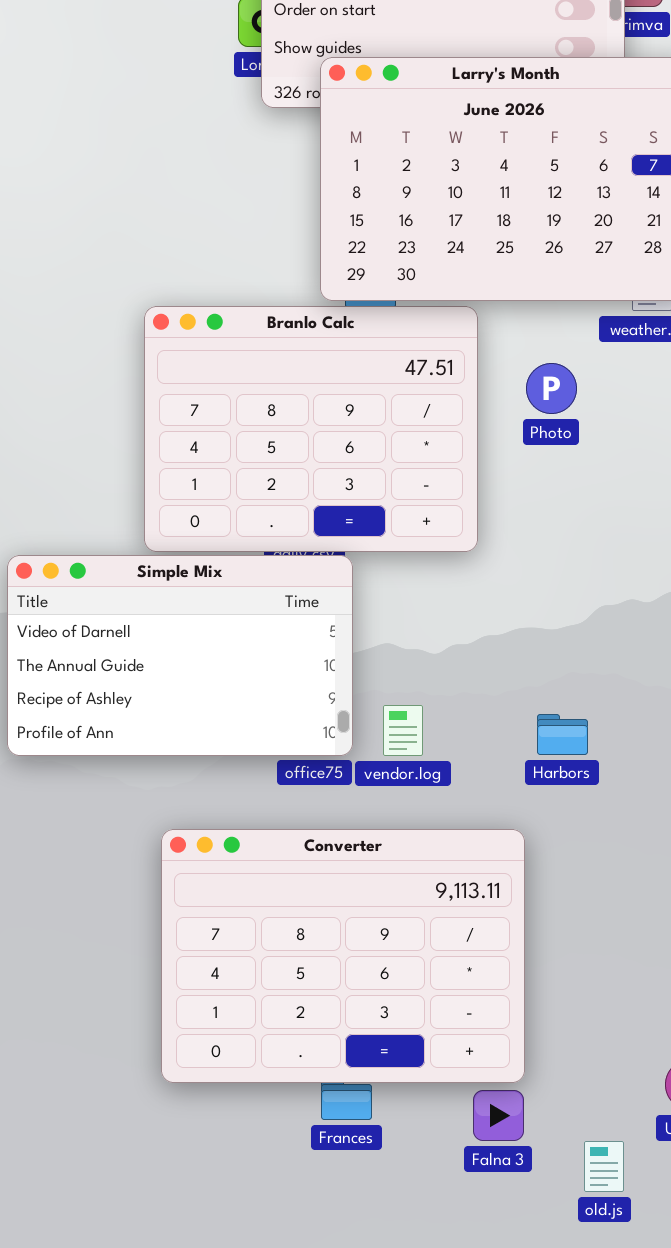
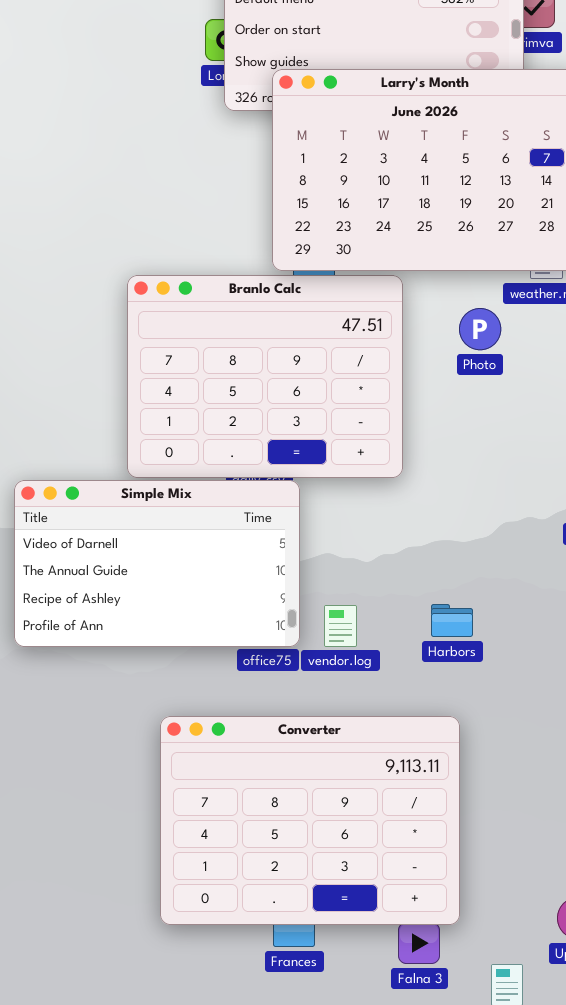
Photo: [526,363,577,414] -> [459,308,501,350], moved
Harbors: [537,714,588,755] -> [431,604,473,637], moved
Converter: [161,829,525,1083] -> [160,716,460,925], moved

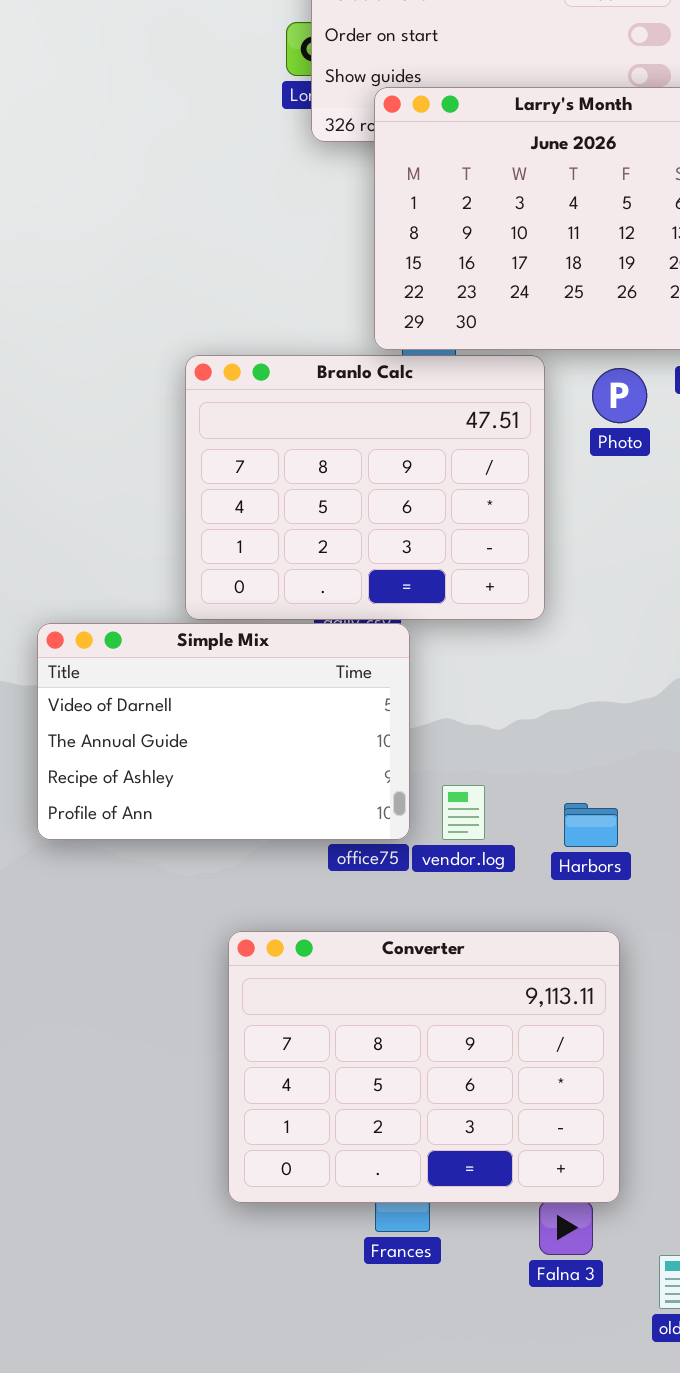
Photo: [459,308,501,350] -> [592,368,647,423], moved
Harbors: [431,604,473,637] -> [564,803,618,847], moved

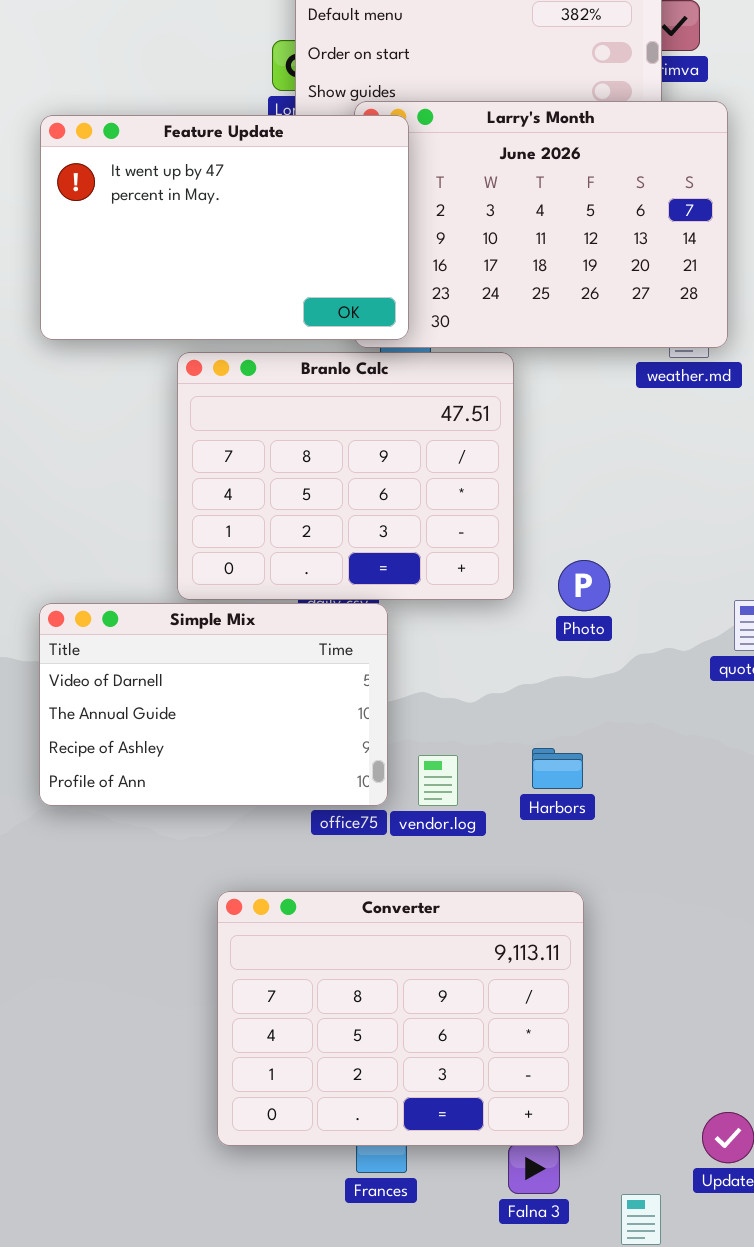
Feature Update: none -> [40,115,409,340], opened
Photo: [592,368,647,423] -> [558,560,610,611], moved
Harbors: [564,803,618,847] -> [532,748,583,789], moved

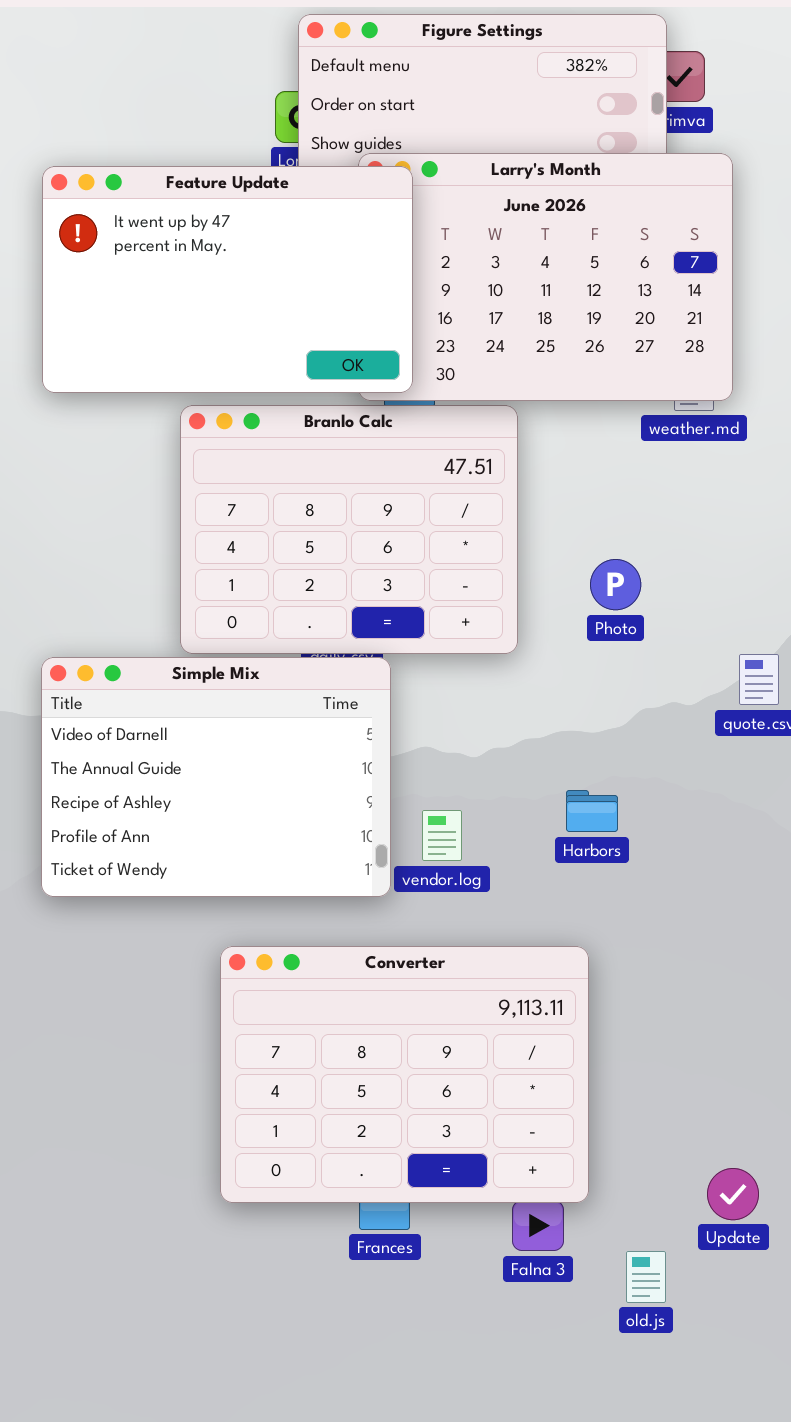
Photo: [558,560,610,611] -> [590,559,641,610], moved
Simple Mix: [39,603,388,806] -> [41,657,391,897], resized
Harbors: [532,748,583,789] -> [566,790,618,832], moved

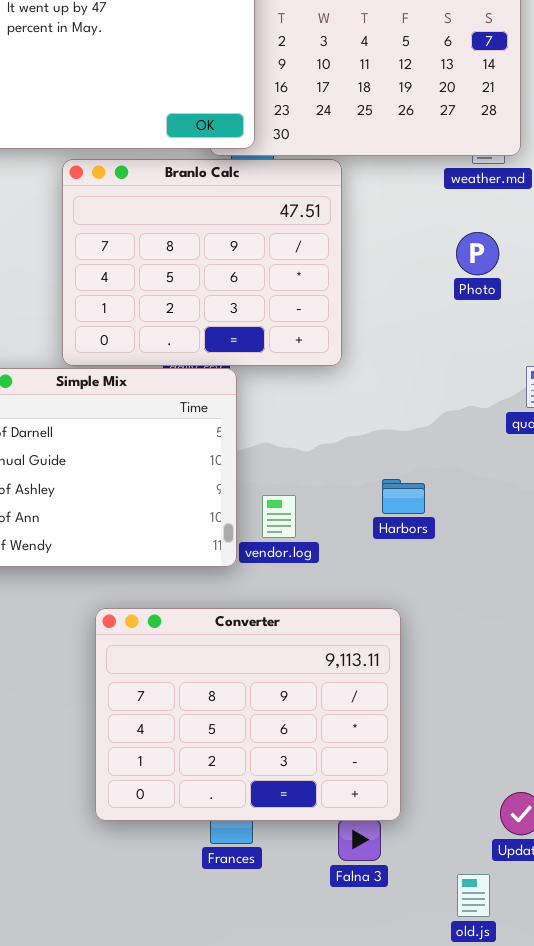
Photo: [590,559,641,610] -> [456,232,499,275], moved
old.js: [626,1251,666,1303] -> [457,874,490,917], moved

